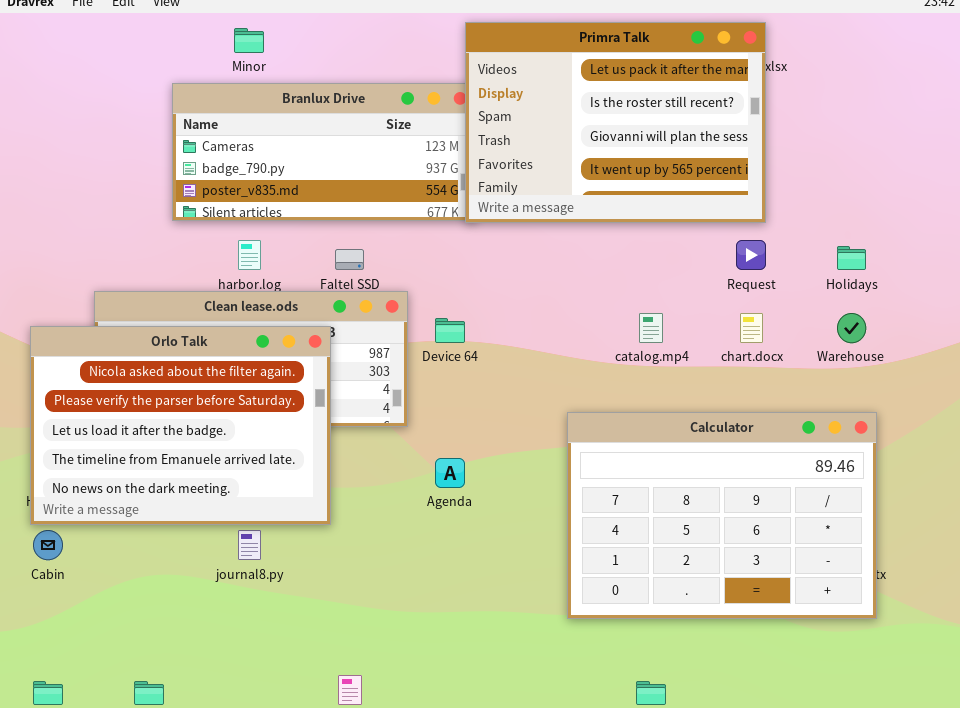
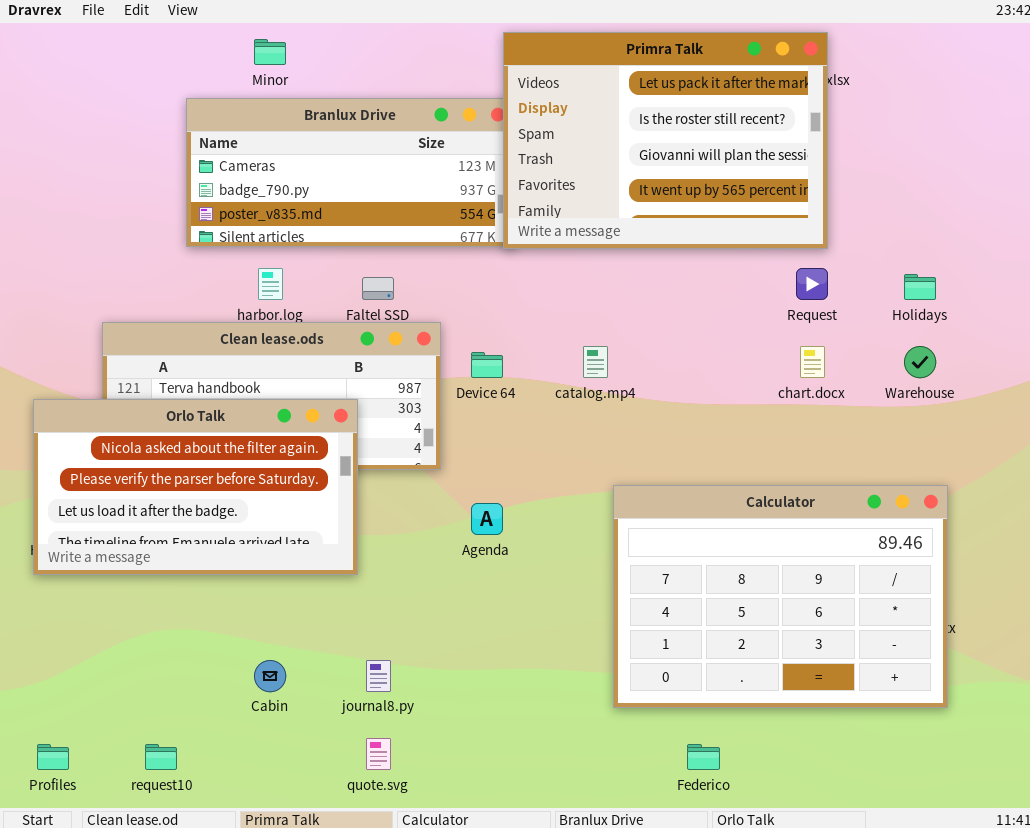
catalog.mp4: [639,313,663,343] -> [583,346,608,378], moved
Orlo Talk: [30,326,331,525] -> [33,399,358,575], resized
Calculator: [567,412,877,619] -> [613,485,948,708], moved
Cabin: [33,530,63,560] -> [254,660,286,692], moved
journal8.py: [238,530,261,560] -> [366,660,391,692], moved

